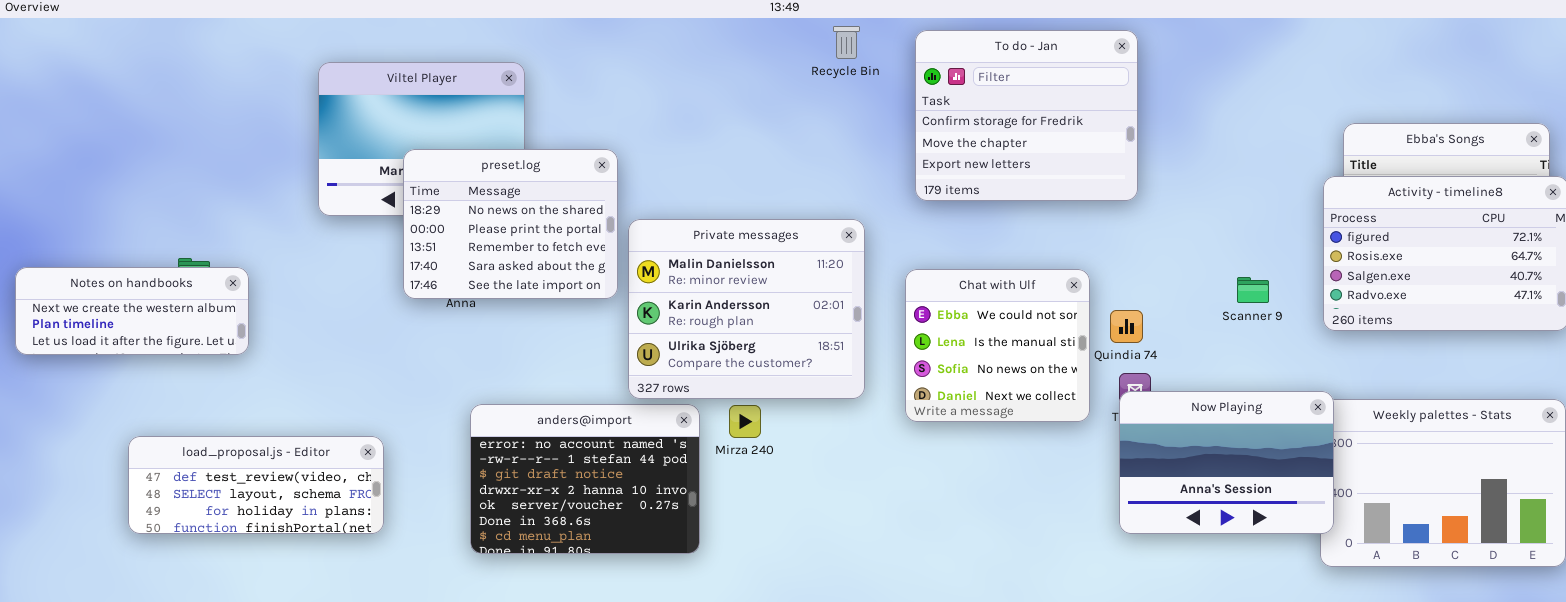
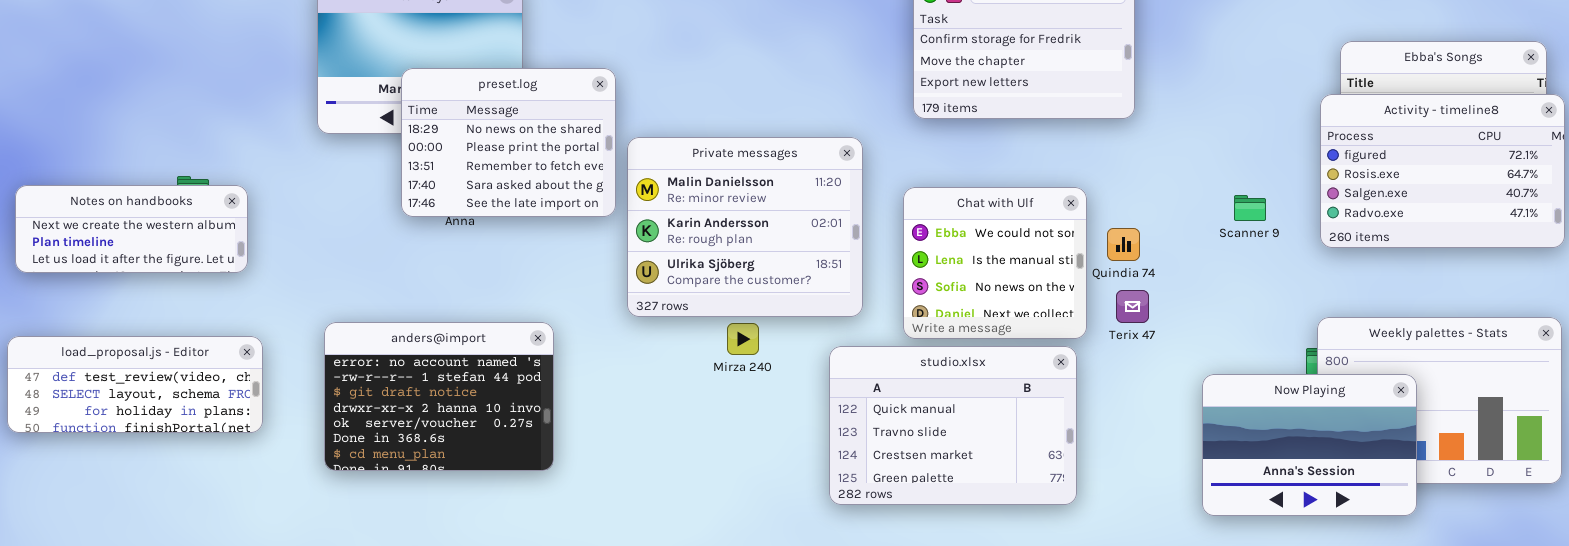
Now Playing: [1119,391,1334,534] -> [1202,374,1417,516], moved
anders@import: [470,404,700,554] -> [324,322,554,471], moved
studio.xlsx: none -> [829,346,1077,505], opened
load_proposal.js - Editor: [128,436,384,534] -> [7,336,263,433], moved

